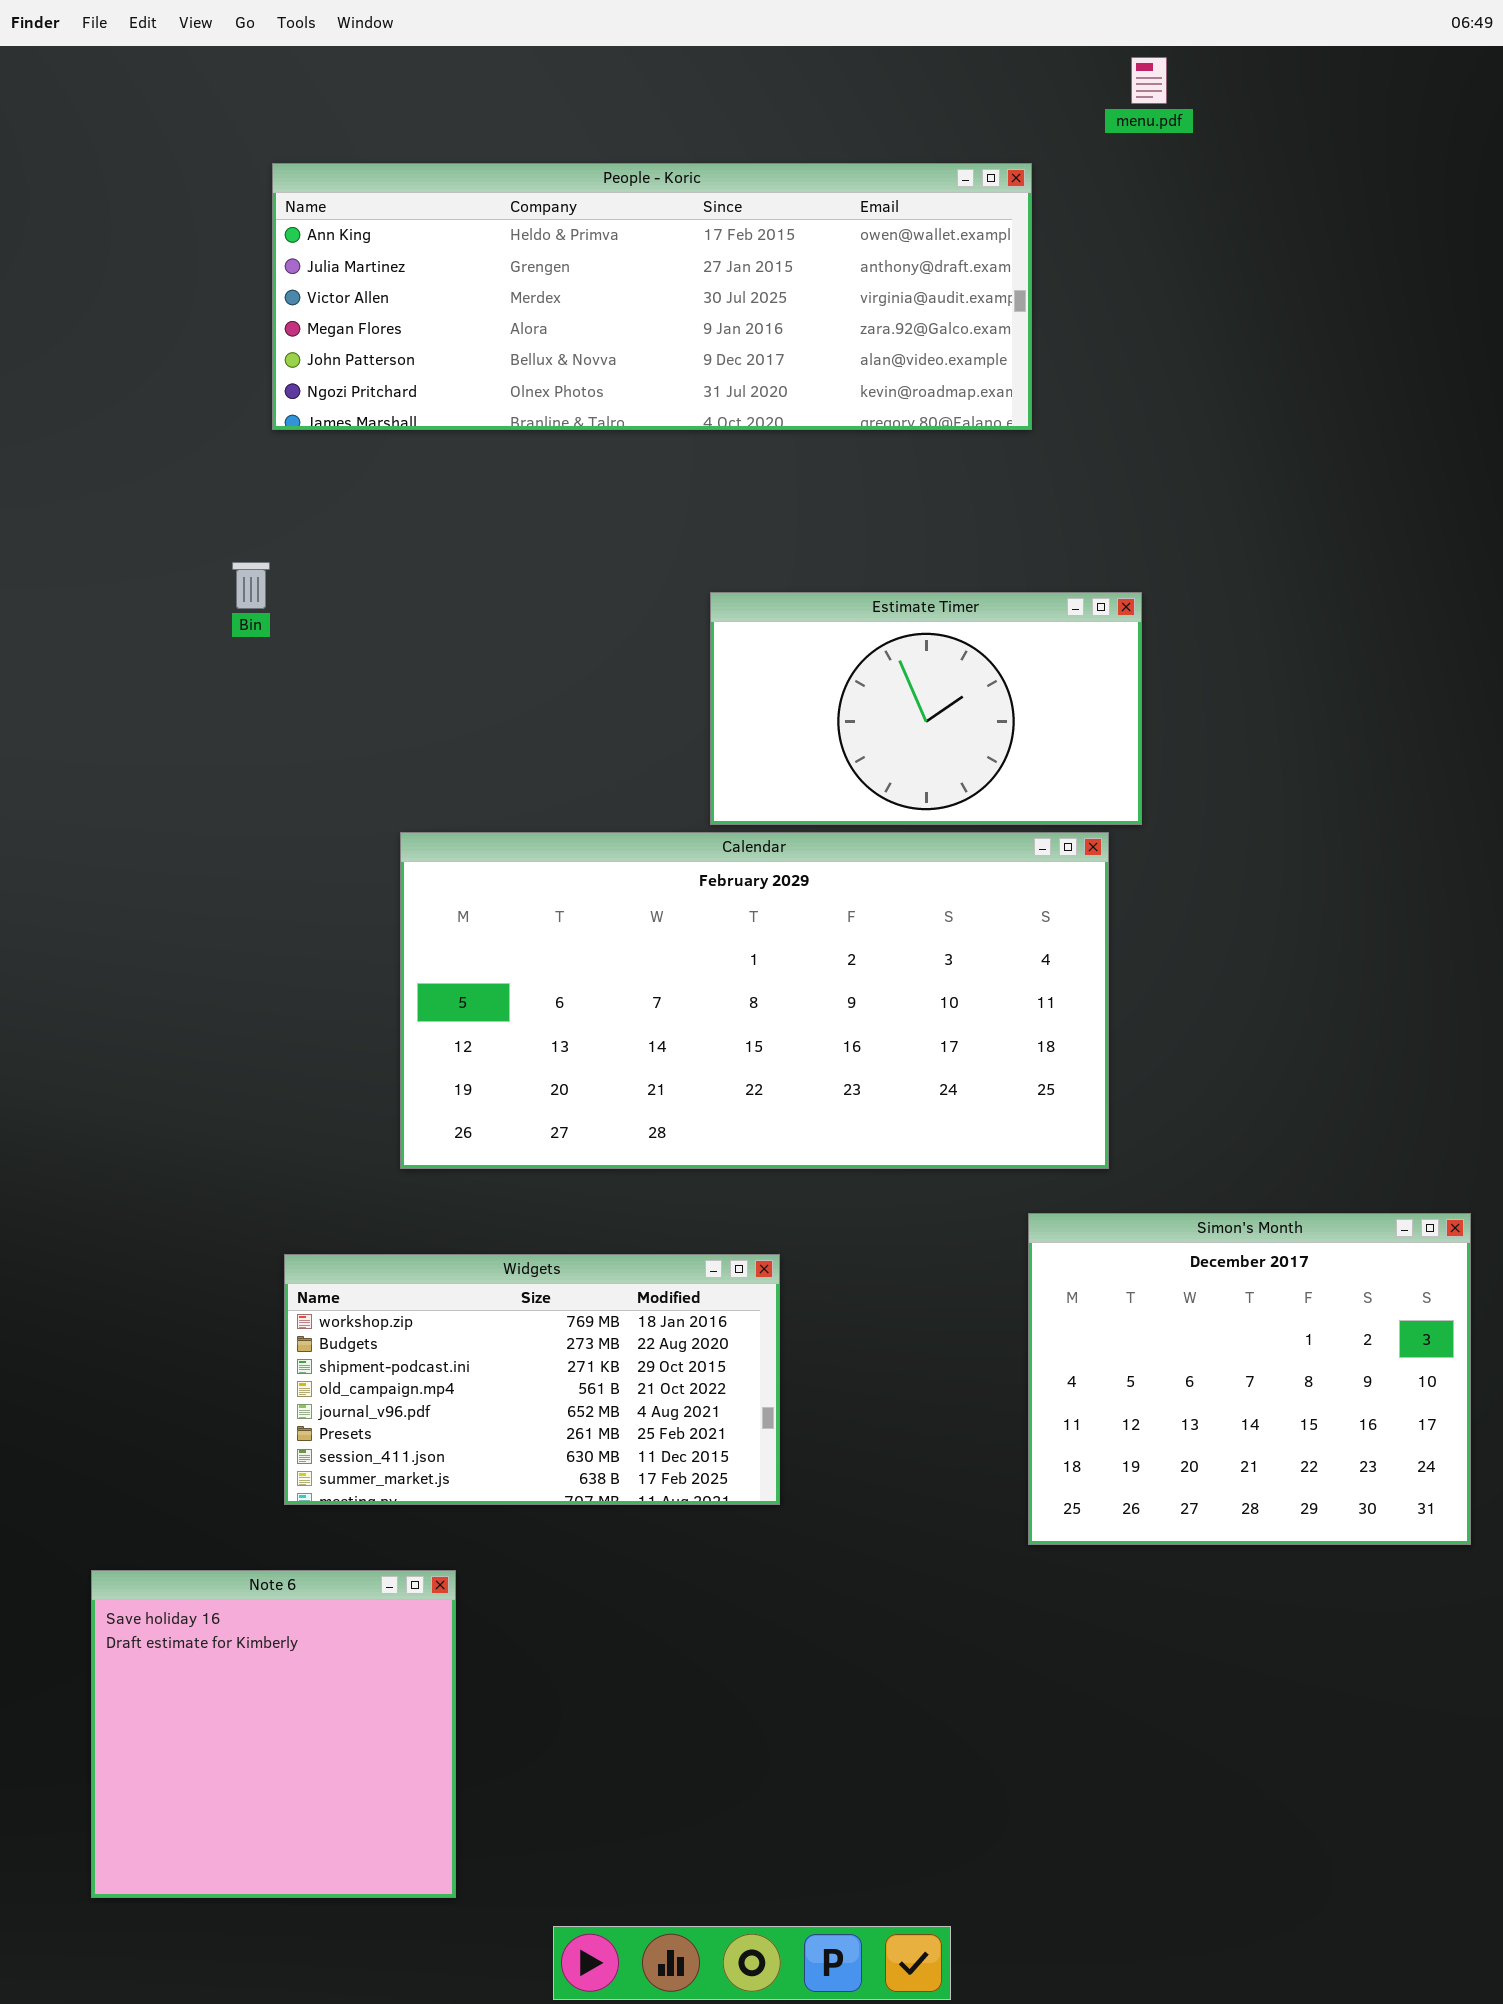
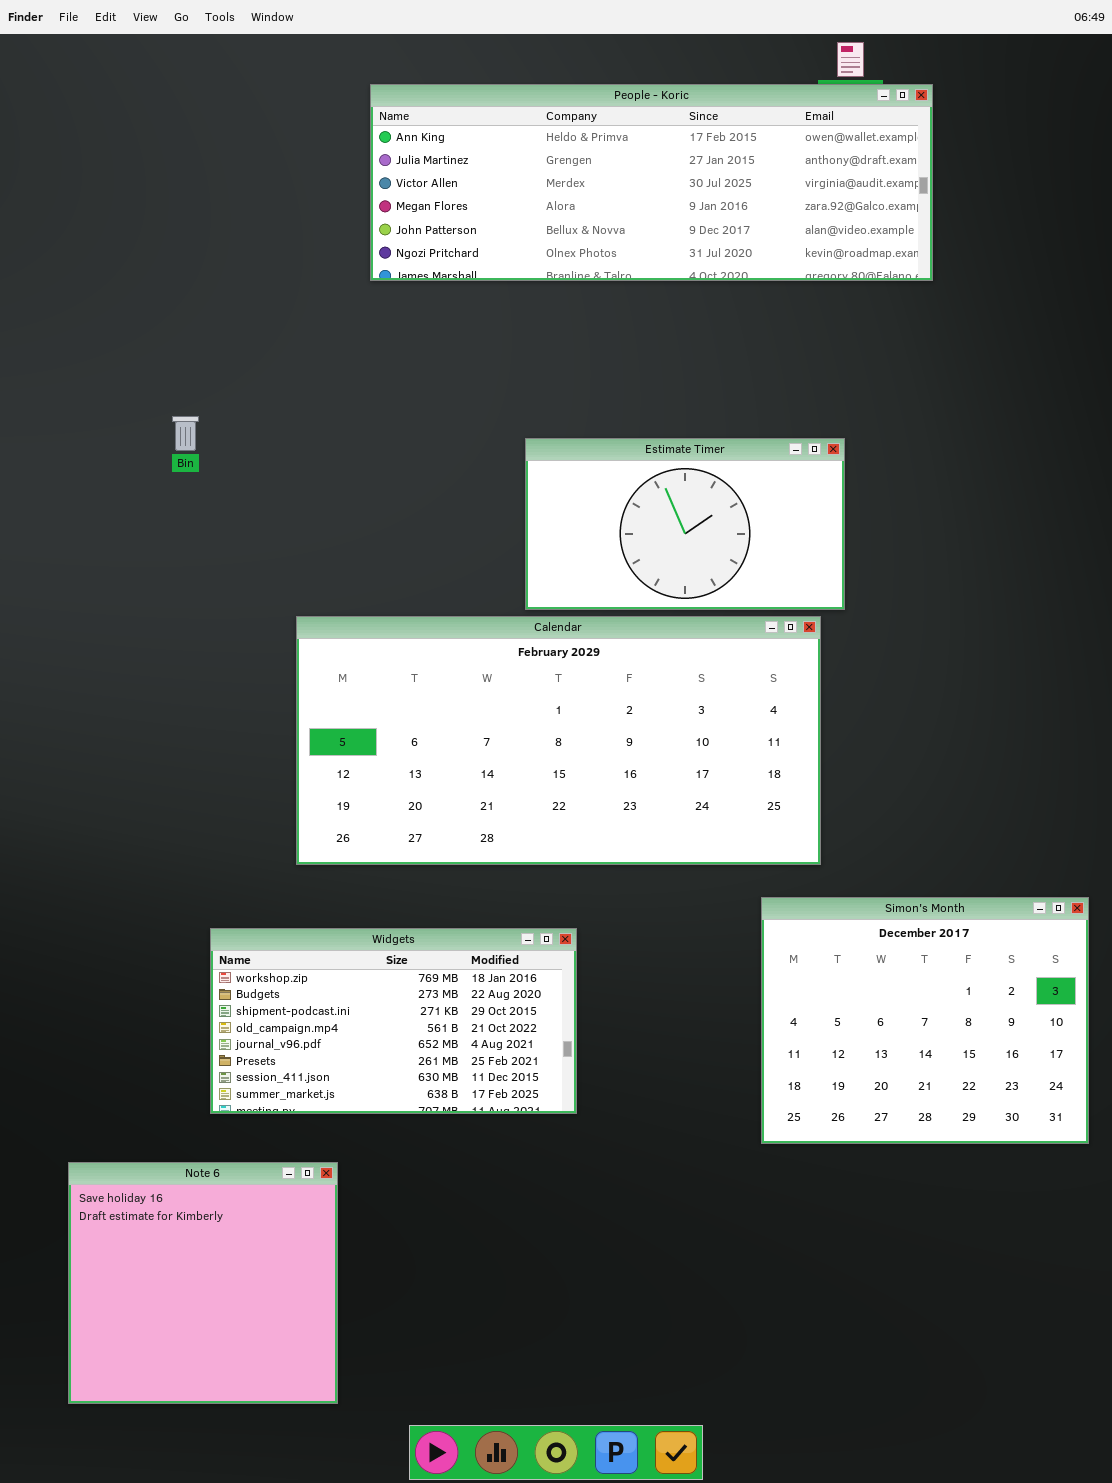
People - Koric: [272,163,1032,430] -> [370,84,933,281], moved

